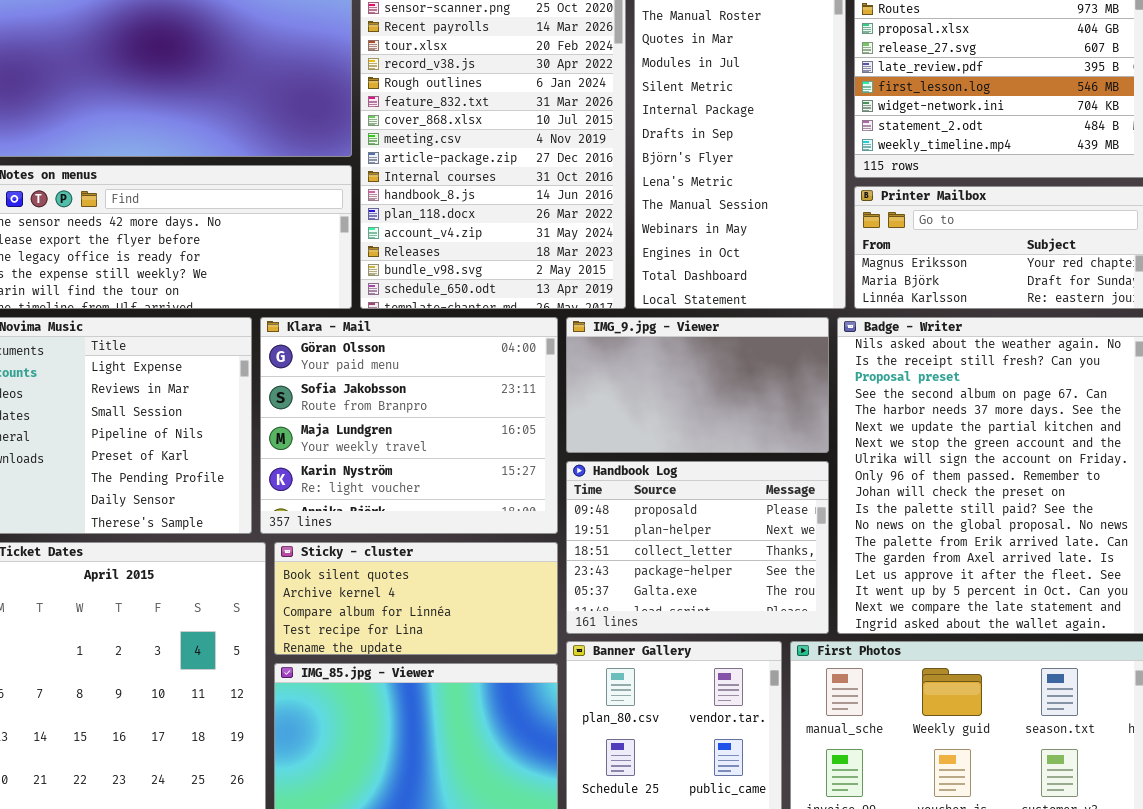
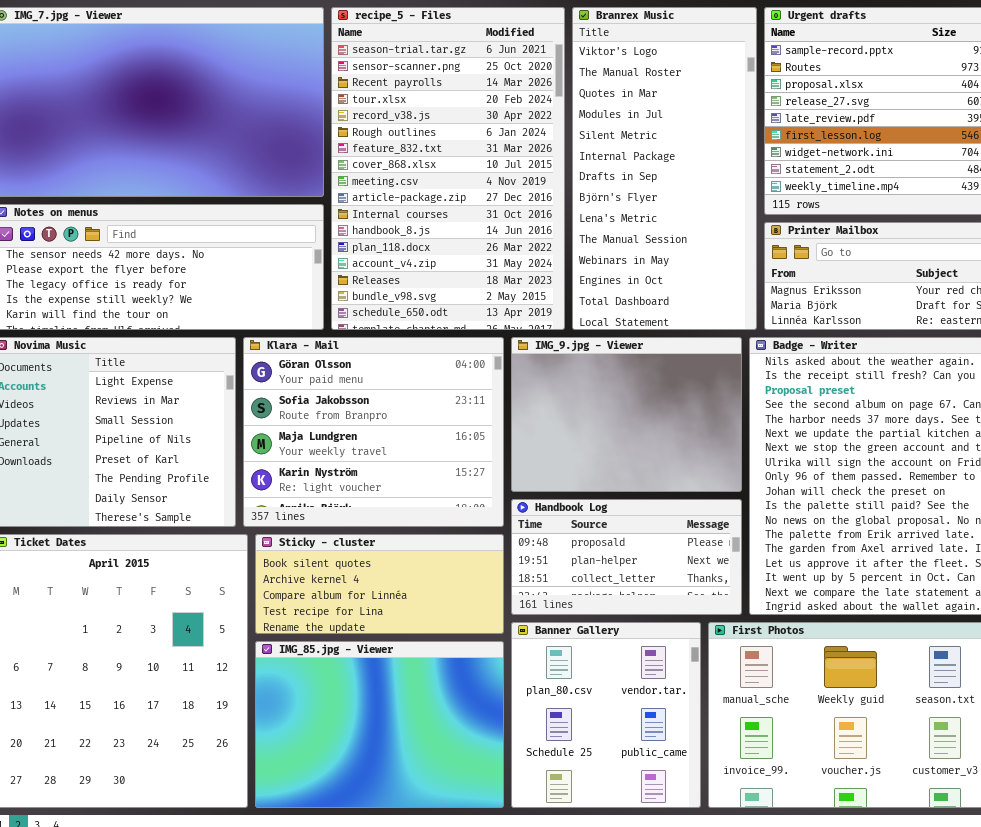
IMG_9.jpg - Viewer: [566,317,829,453] -> [511,337,742,492], resized
Handbook Log: [566,461,829,634] -> [511,499,742,615], resized

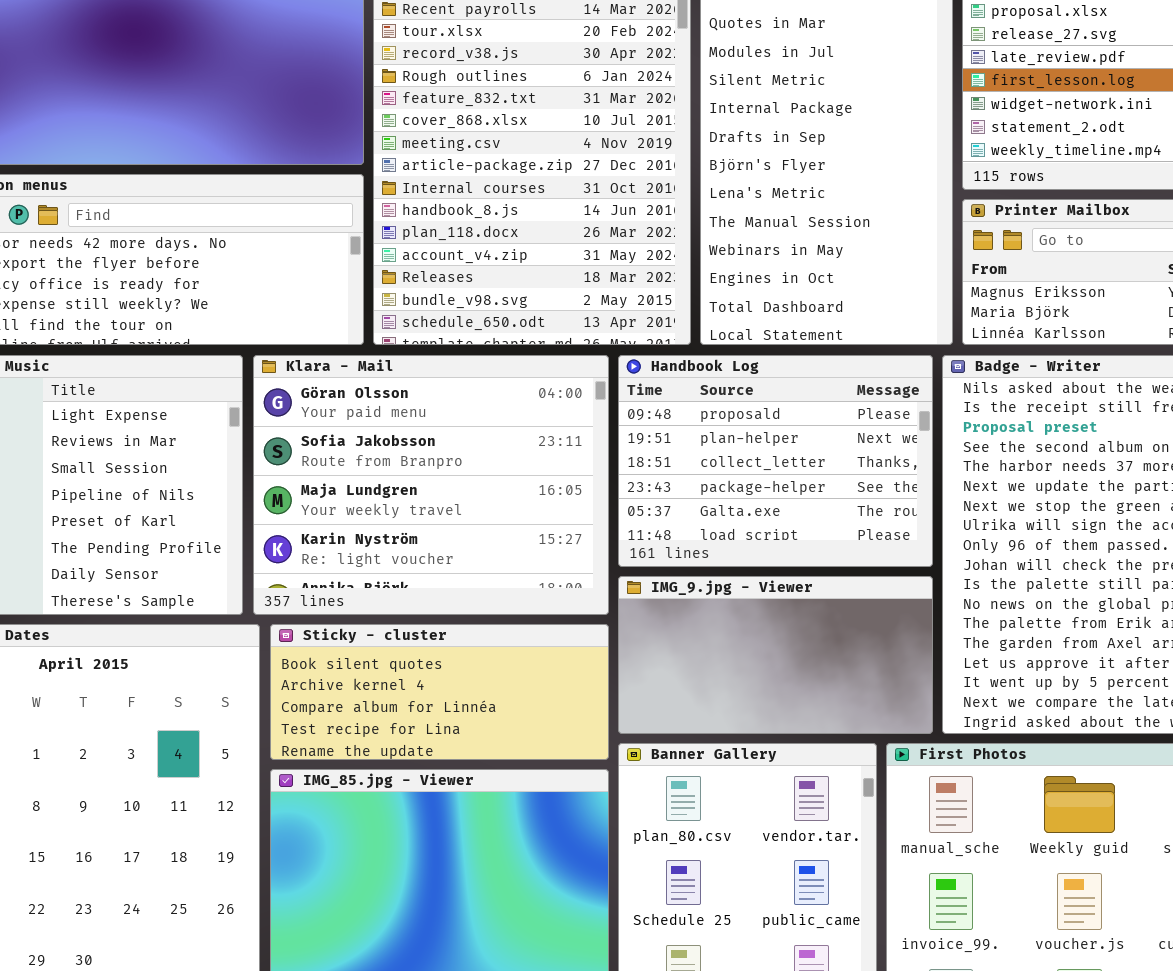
IMG_9.jpg - Viewer: [511,337,742,492] -> [618,576,933,734], moved, resized
Handbook Log: [511,499,742,615] -> [618,355,933,567], moved, resized

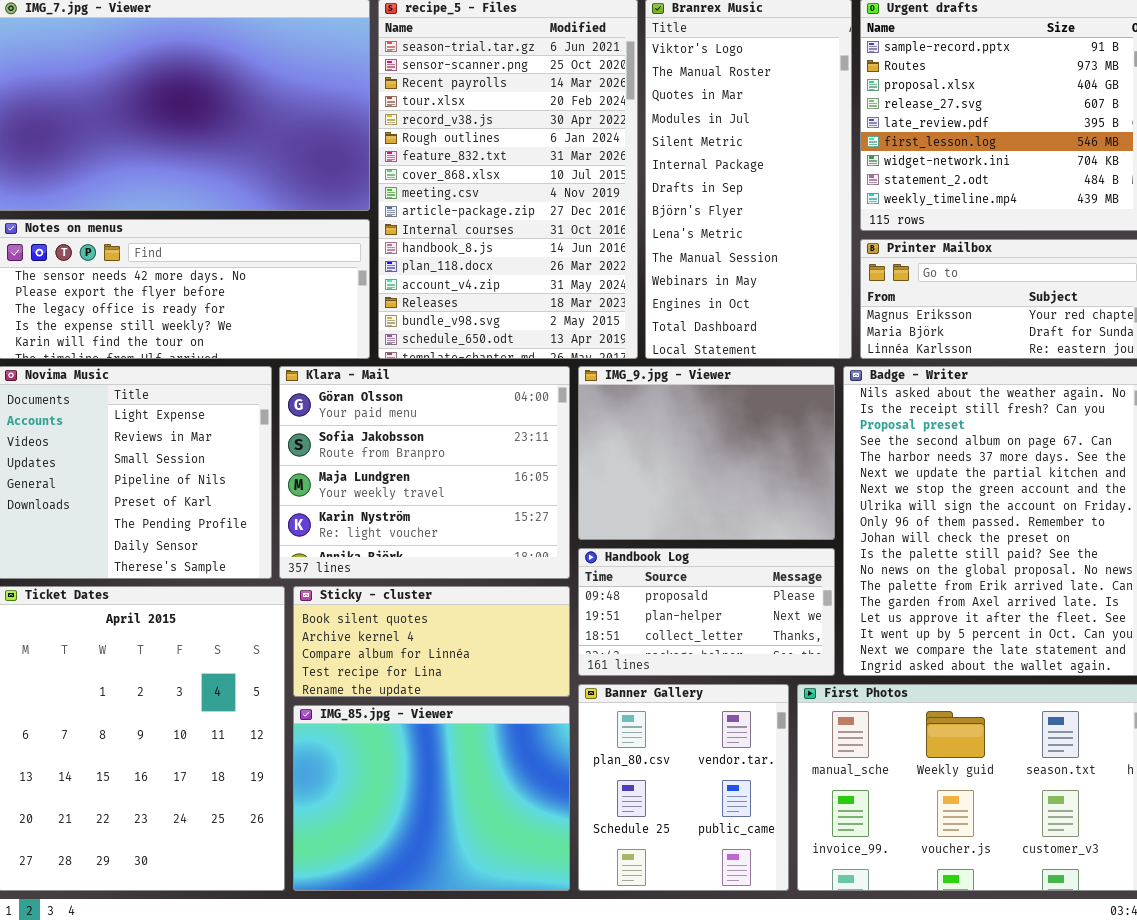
Handbook Log: [618,355,933,567] -> [578,548,835,676], moved, resized
IMG_9.jpg - Viewer: [618,576,933,734] -> [578,366,835,540], moved, resized

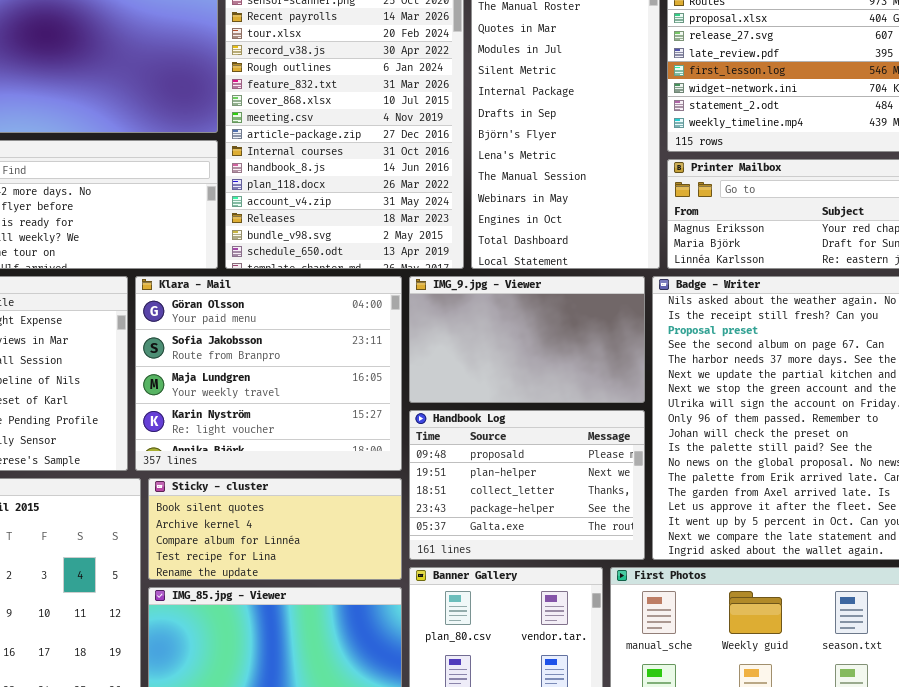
IMG_9.jpg - Viewer: [578,366,835,540] -> [409,276,645,403], resized
Handbook Log: [578,548,835,676] -> [409,410,645,560], resized

